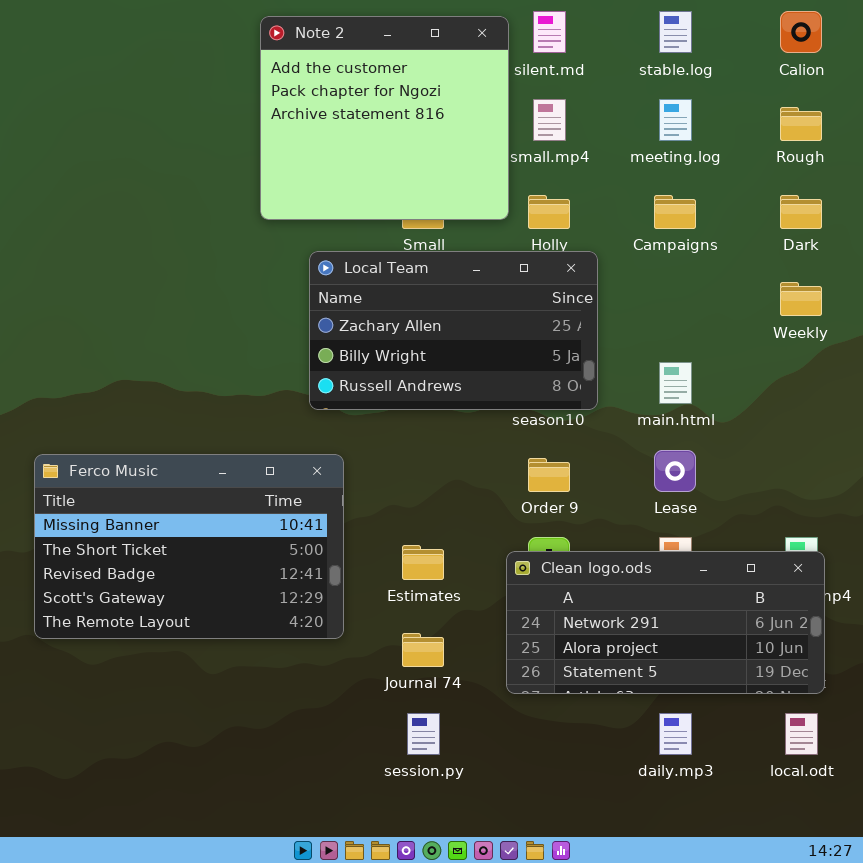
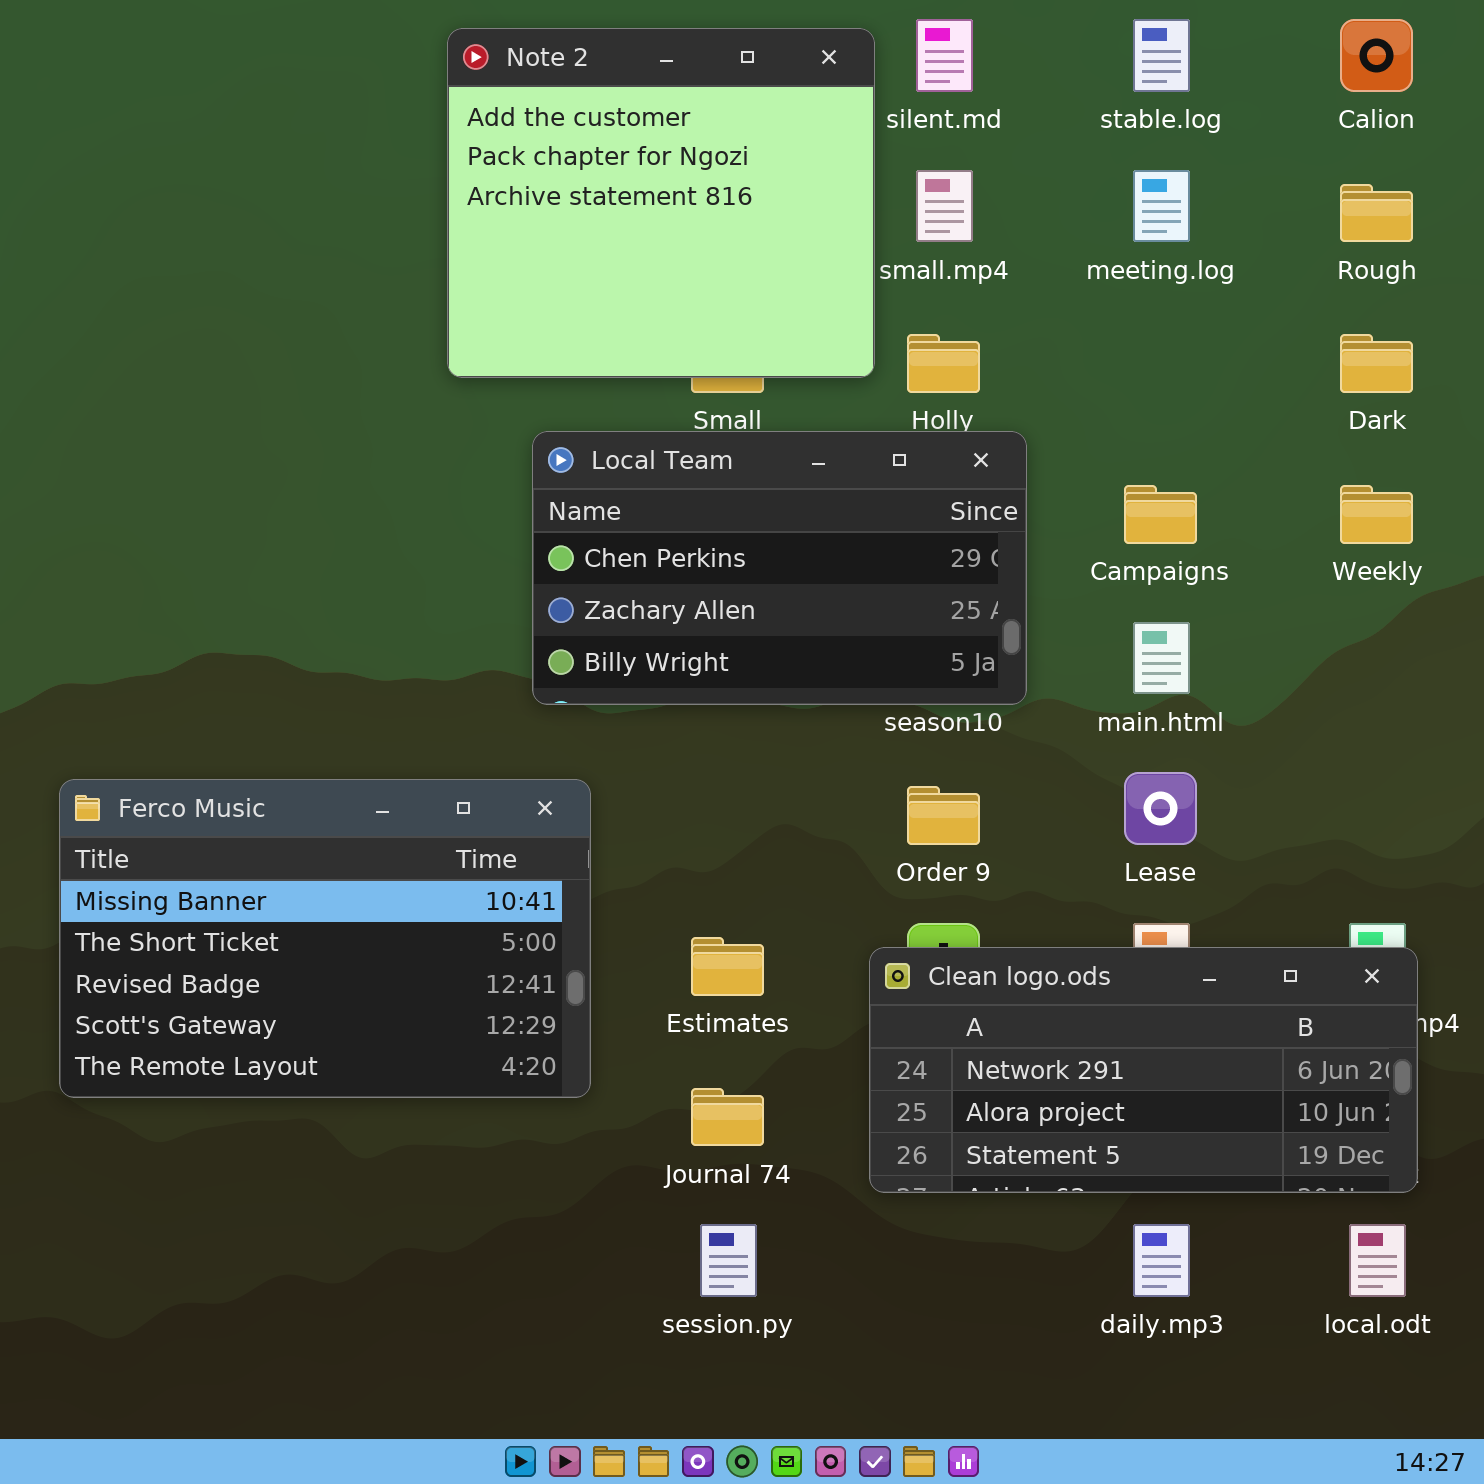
Campaigns: [654,195,696,229] -> [1124,485,1197,544], moved
Local Team: [309,251,598,410] -> [532,431,1027,705], scrolled up 1 row

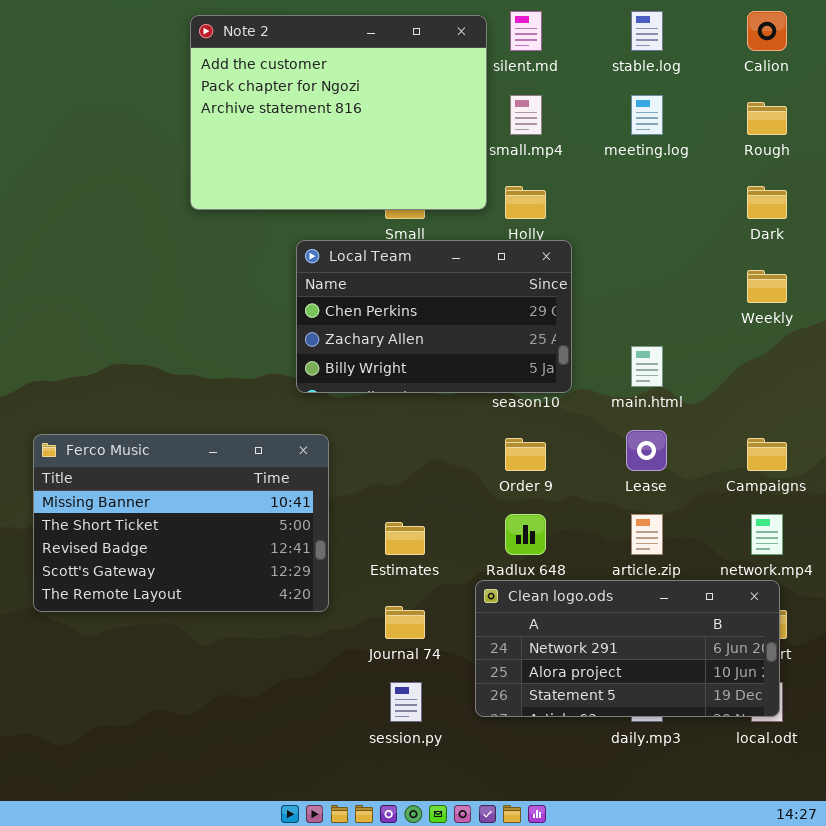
Note 2: [447,28,875,378] -> [190,15,487,210], resized
Campaigns: [1124,485,1197,544] -> [747,438,787,471], moved
Clean logo.ods: [869,947,1418,1193] -> [475,580,780,717], moved

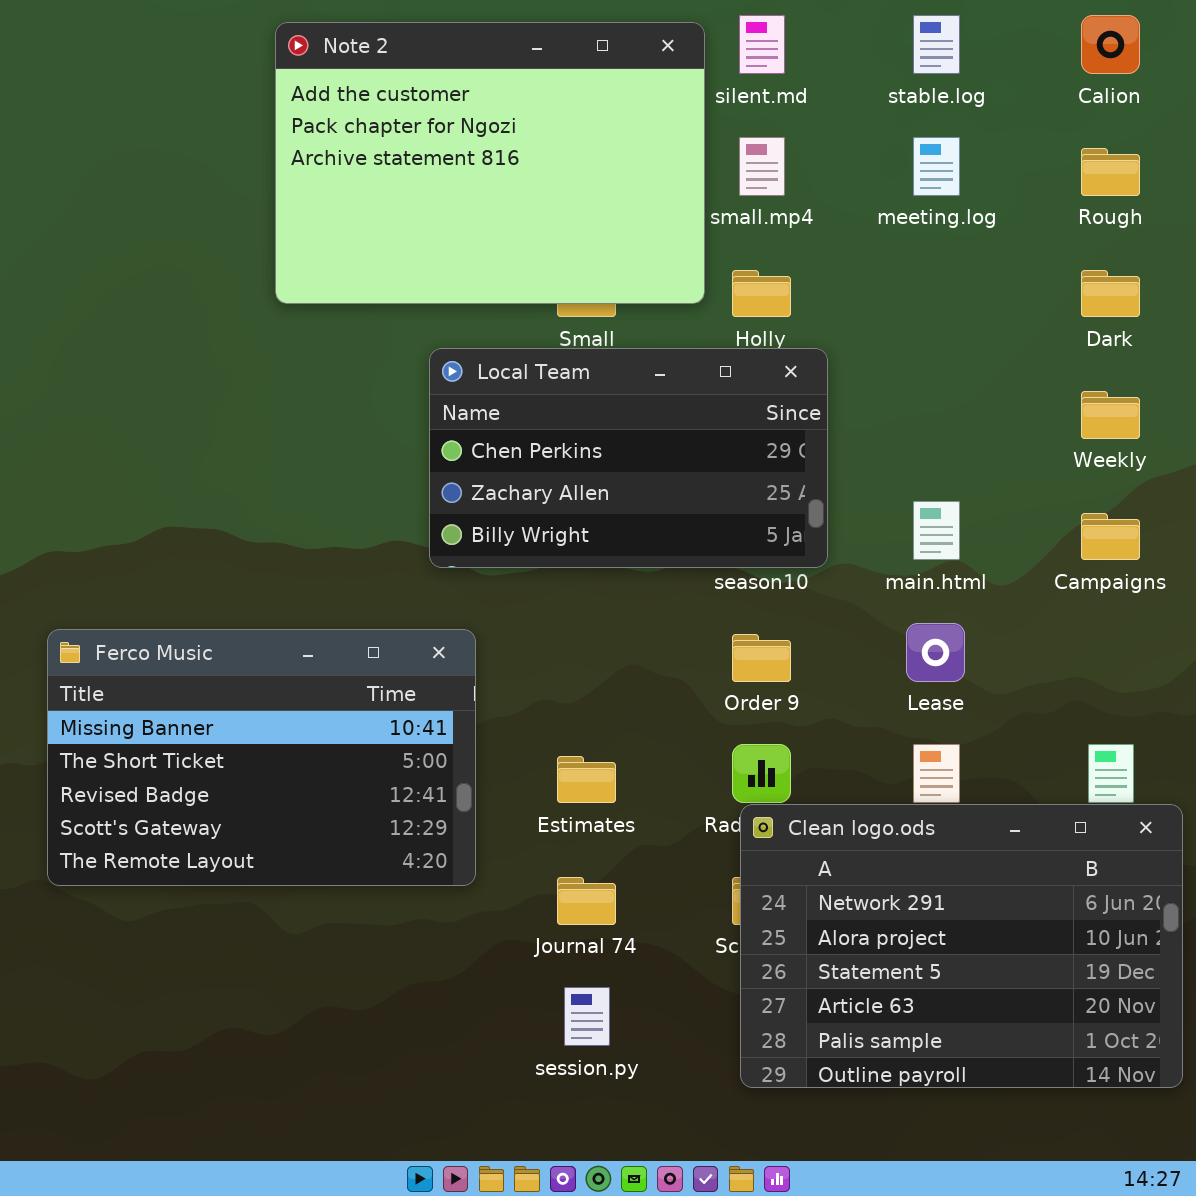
Campaigns: [747,438,787,471] -> [1081,513,1140,560], moved
Clean logo.ods: [475,580,780,717] -> [740,804,1183,1088], moved, resized

